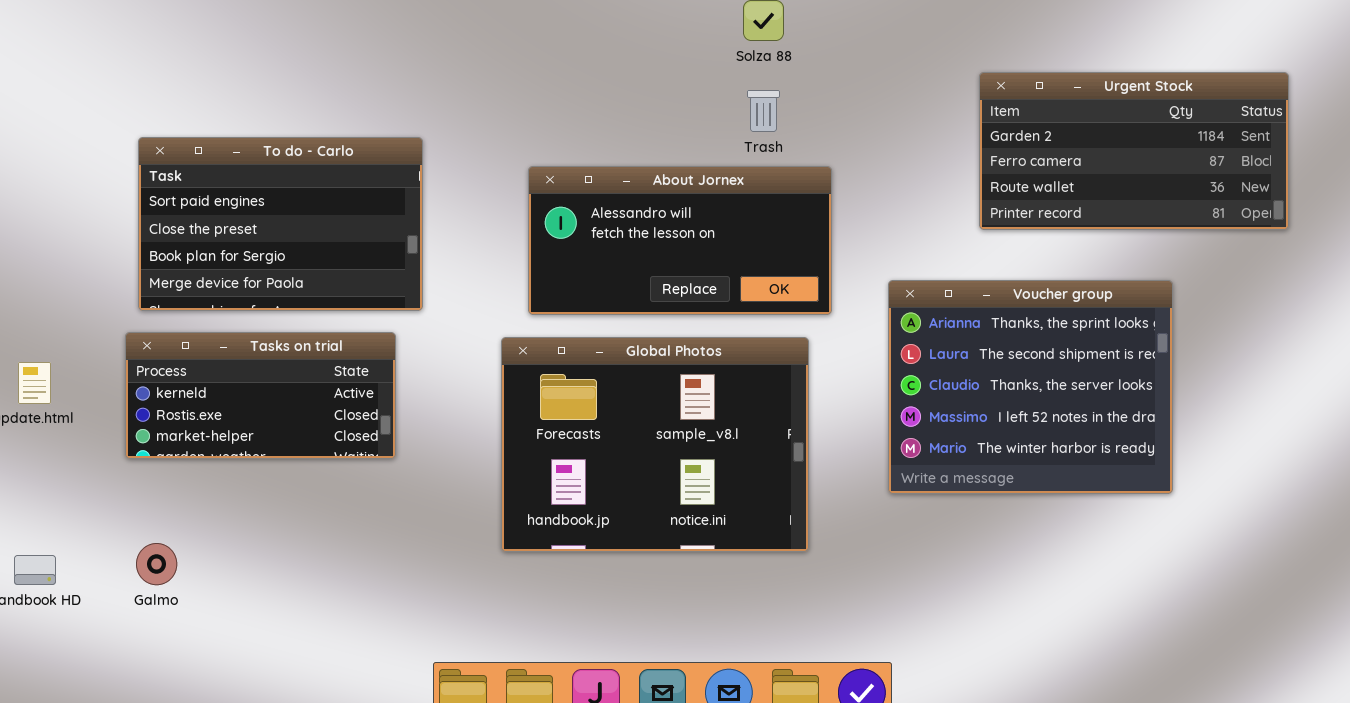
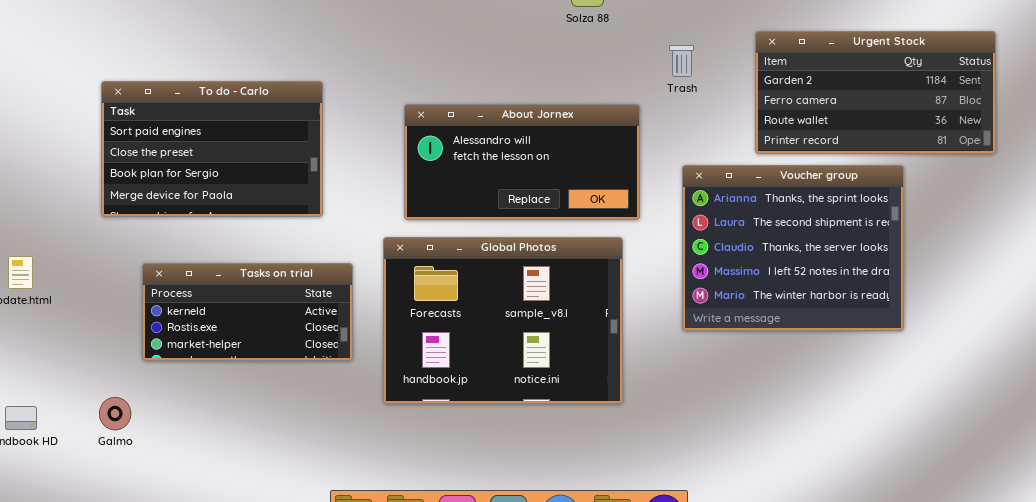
Trash: [747,90,780,132] -> [669,45,694,77], moved
Voucher group: [888,280,1173,494] -> [682,165,904,331], moved
Tasks on trial: [125,332,396,459] -> [142,263,353,361], moved

